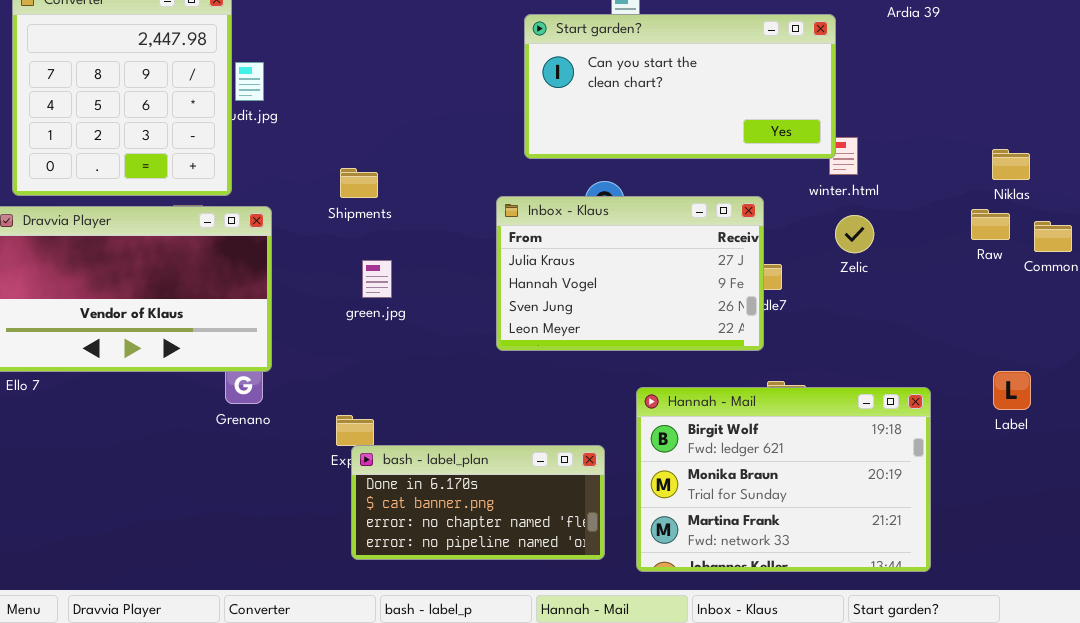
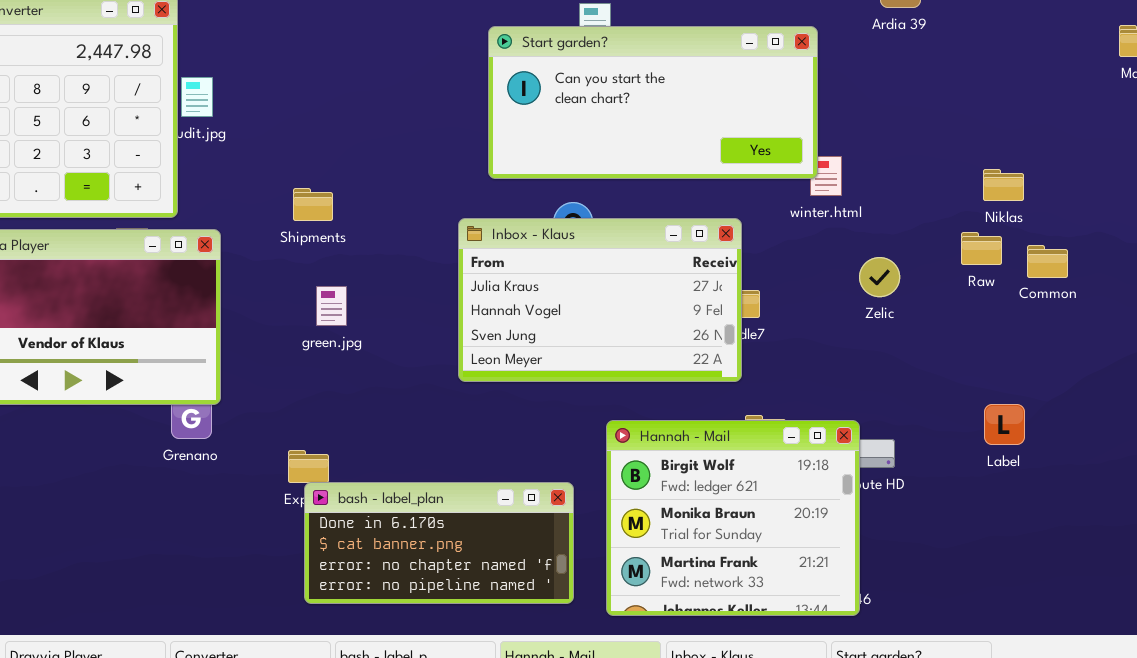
Zelic: [835,215,874,253] -> [859,257,900,297], moved
Hannah - Mail: [636,387,931,572] -> [606,420,860,616], resized

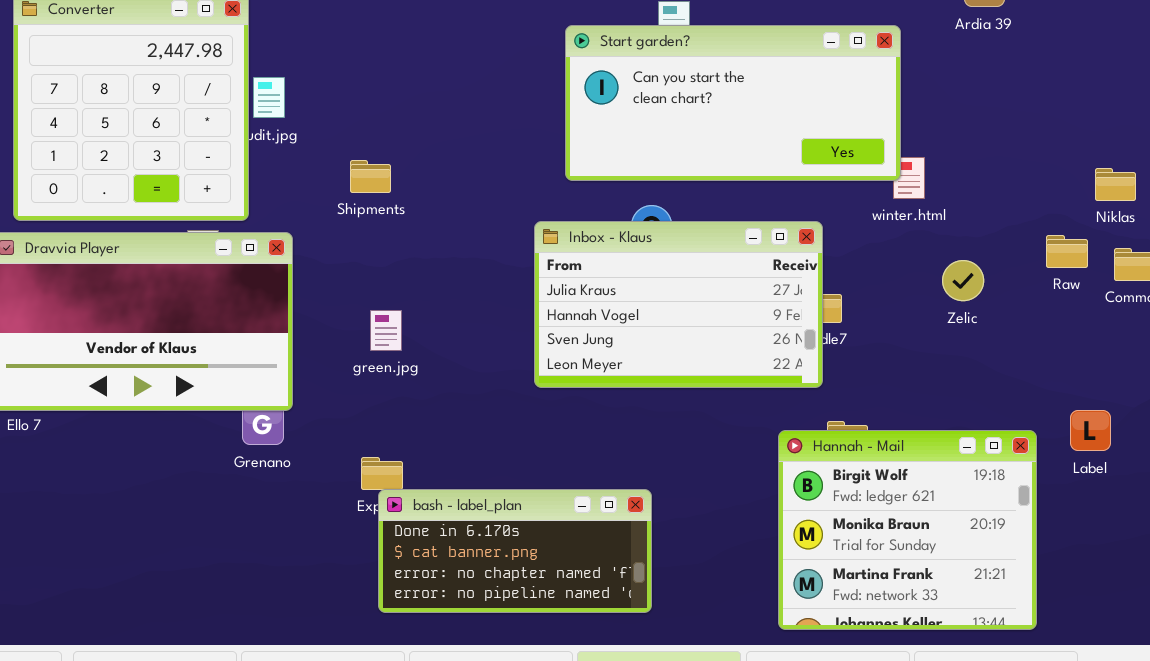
Niklas: [983,169,1024,201] -> [1095,168,1136,201], moved
Shipments: [293,188,333,221] -> [350,160,391,193], moved
green.jpg: [316,286,347,326] -> [370,310,402,351], moved
Hannah - Mail: [606,420,860,616] -> [778,430,1037,630], moved

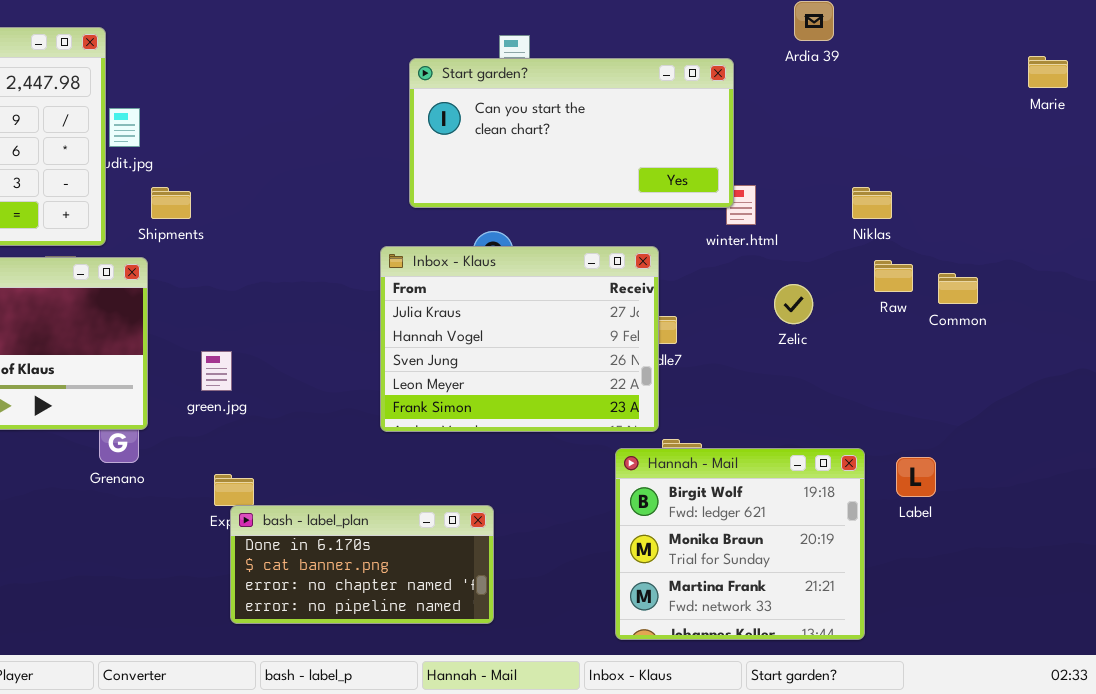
Shipments: [350,160,391,193] -> [151,187,191,219], moved
Niklas: [1095,168,1136,201] -> [852,187,892,219], moved
Inbox - Klaus: [534,221,823,388] -> [380,246,659,432], resized
green.jpg: [370,310,402,351] -> [201,351,232,391], moved
Label: [1070,410,1111,451] -> [896,457,936,497], moved

